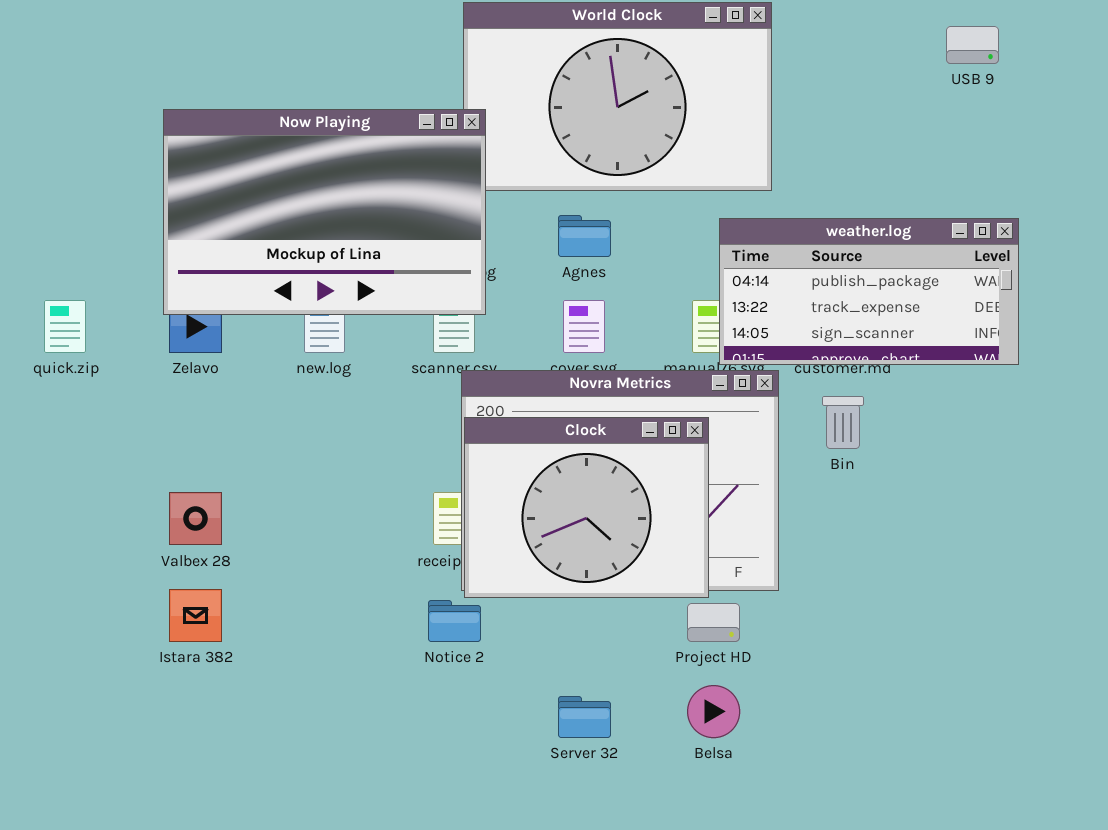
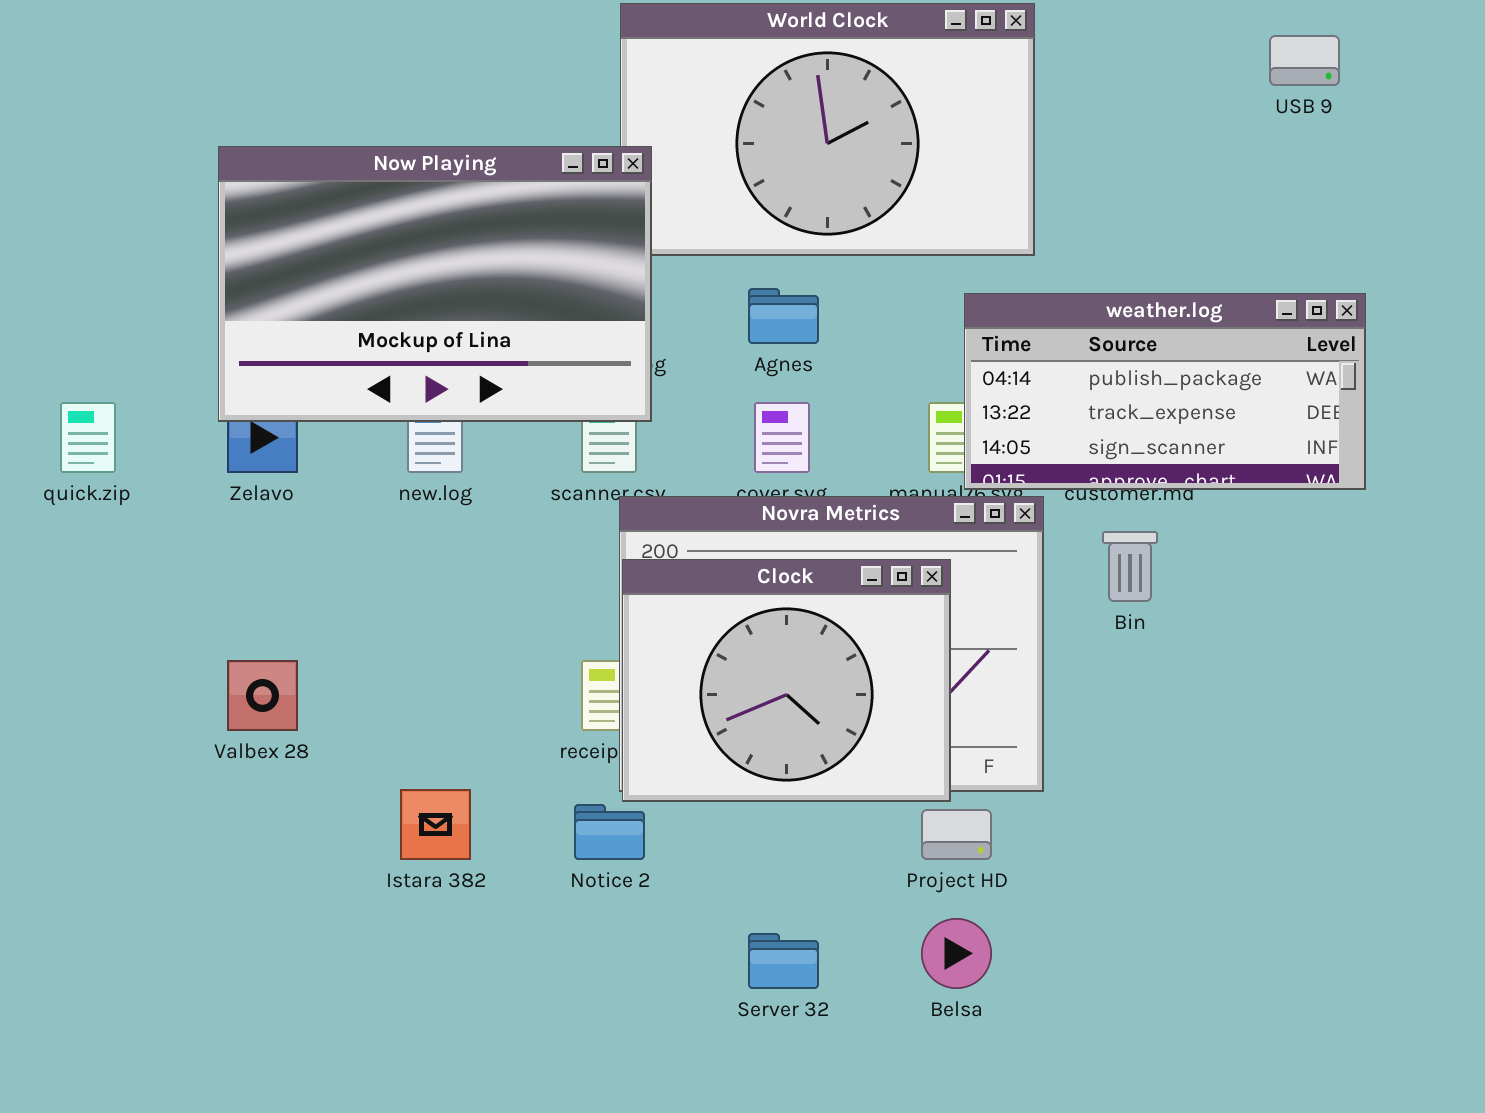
Istara 382: [169,589,222,642] -> [400,789,471,860], moved

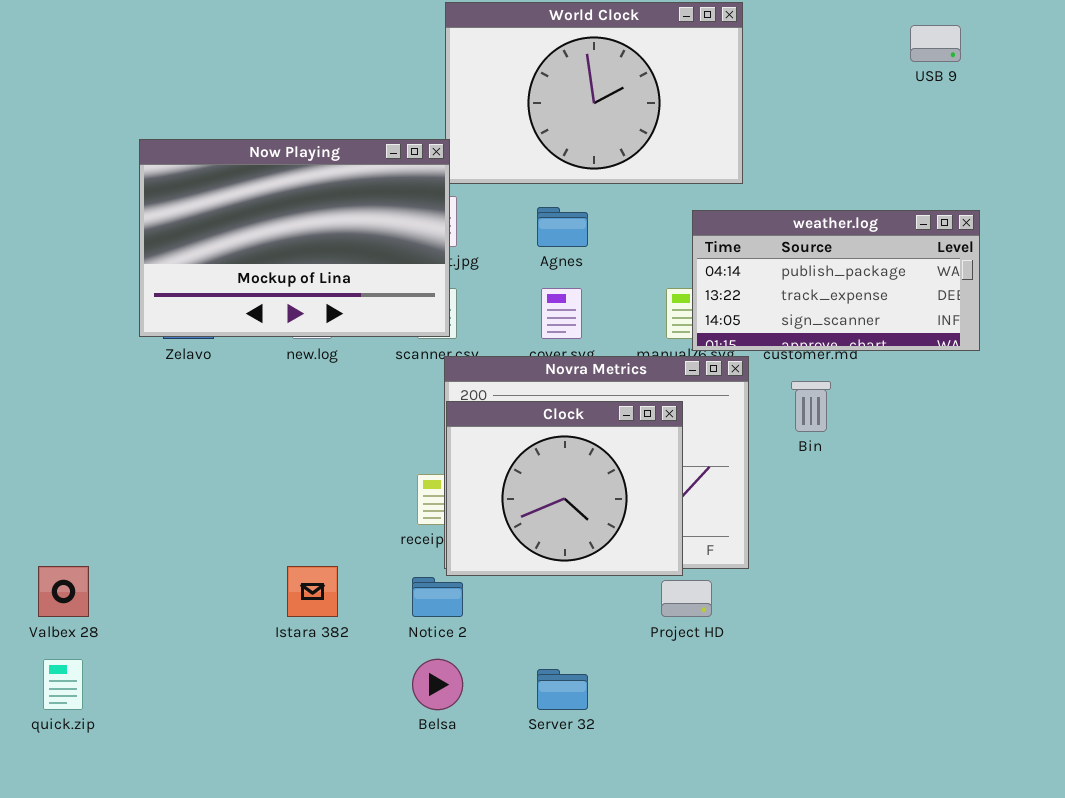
Now Playing: [218,146,652,422] -> [139,139,450,337], moved
quick.zip: [60,402,116,473] -> [43,659,83,710], moved
Valbex 28: [227,660,298,731] -> [38,566,89,617], moved
Belsa: [921,918,992,989] -> [412,659,463,710], moved

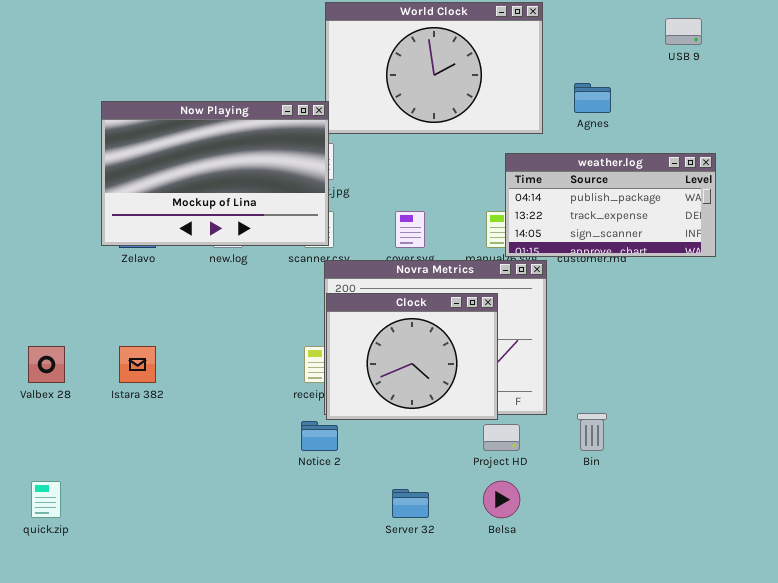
Agnes: [537,207,588,247] -> [574,83,611,113], moved
Bin: [791,381,831,432] -> [577,413,607,451], moved
Valbex 28: [38,566,89,617] -> [28,346,65,383], moved
Istara 382: [287,566,338,617] -> [119,346,156,383], moved
Belsa: [412,659,463,710] -> [483,481,520,518], moved

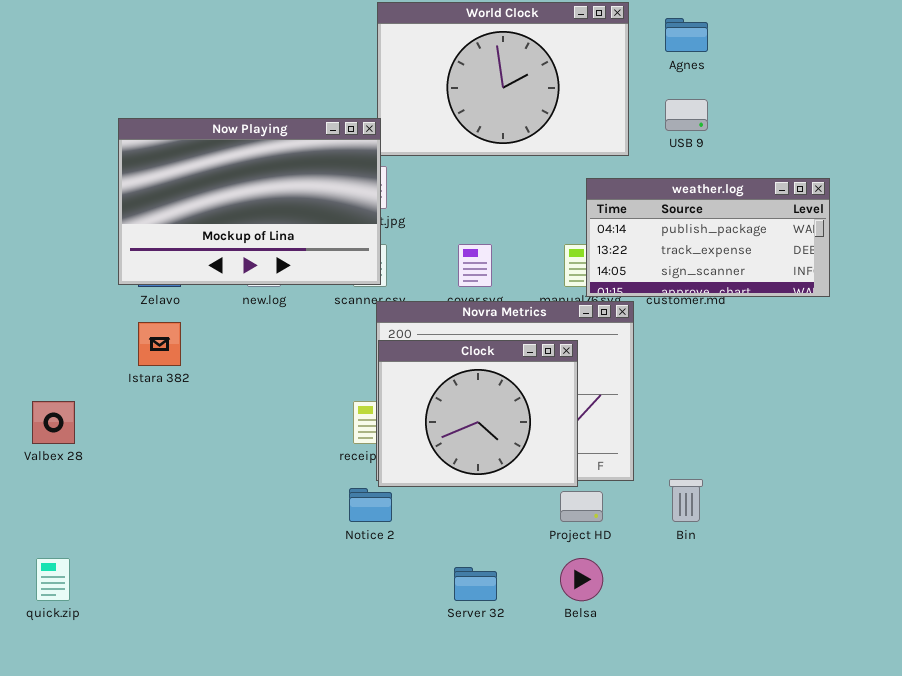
USB 9: [665,18,702,45] -> [665,99,708,131], moved
Agnes: [574,83,611,113] -> [665,18,708,52], moved
Istara 382: [119,346,156,383] -> [138,322,181,366], moved

